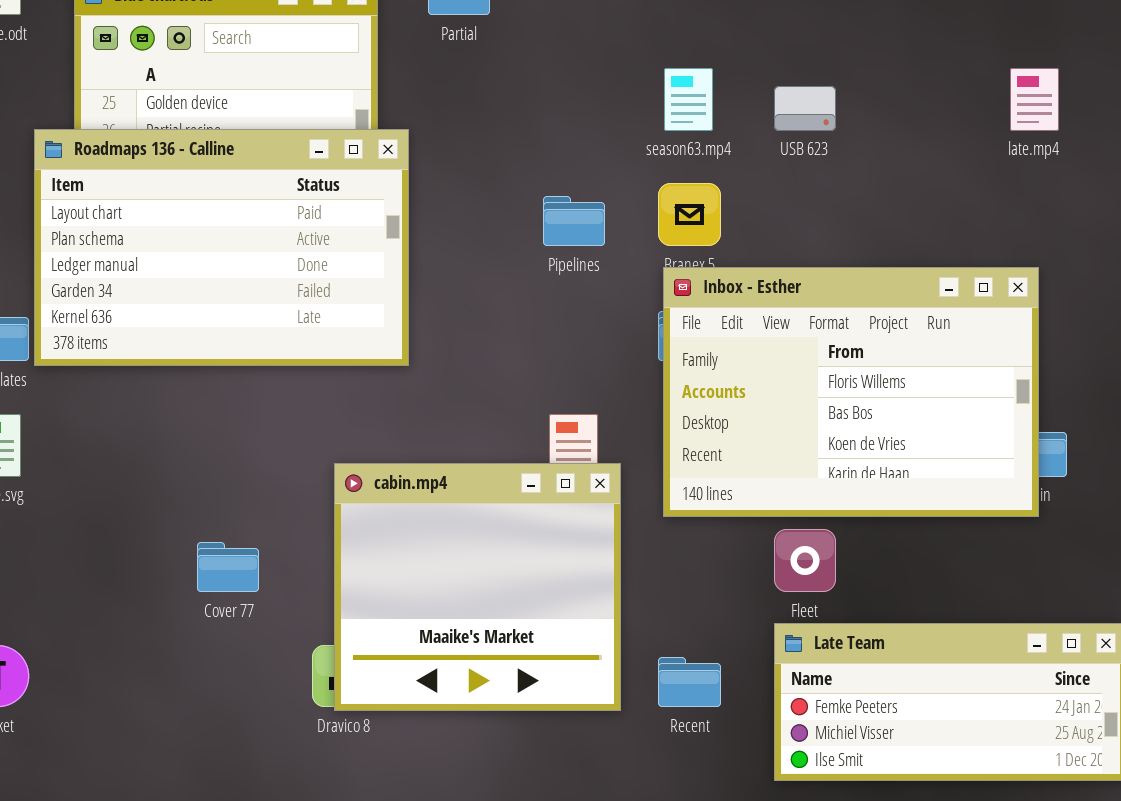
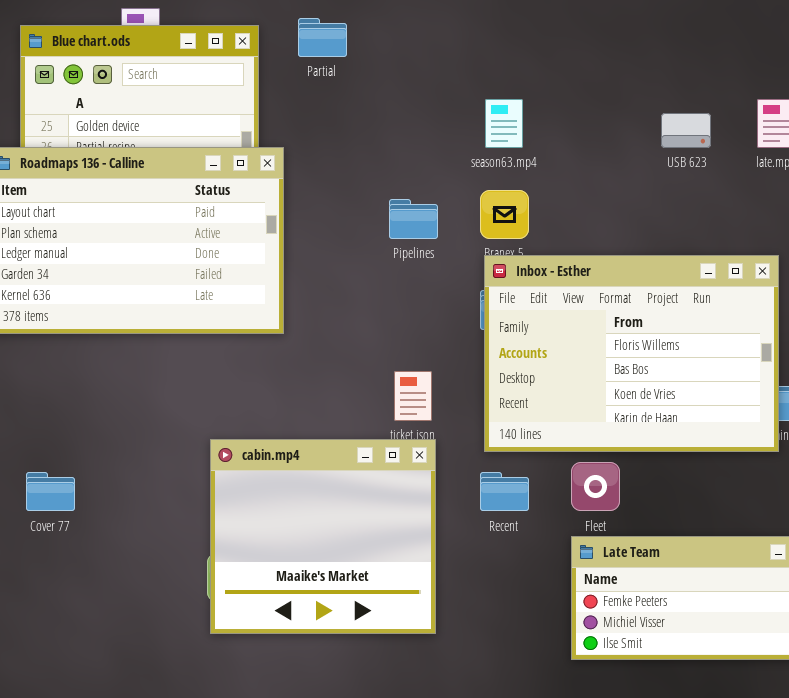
USB 623: [774,86,836,131] -> [661,113,711,148], moved
cabin.mp4: [334,463,621,711] -> [210,439,436,634], moved
Cover 77: [197,542,259,592] -> [26,472,75,511], moved
Recent: [658,657,721,707] -> [480,472,529,511], moved

